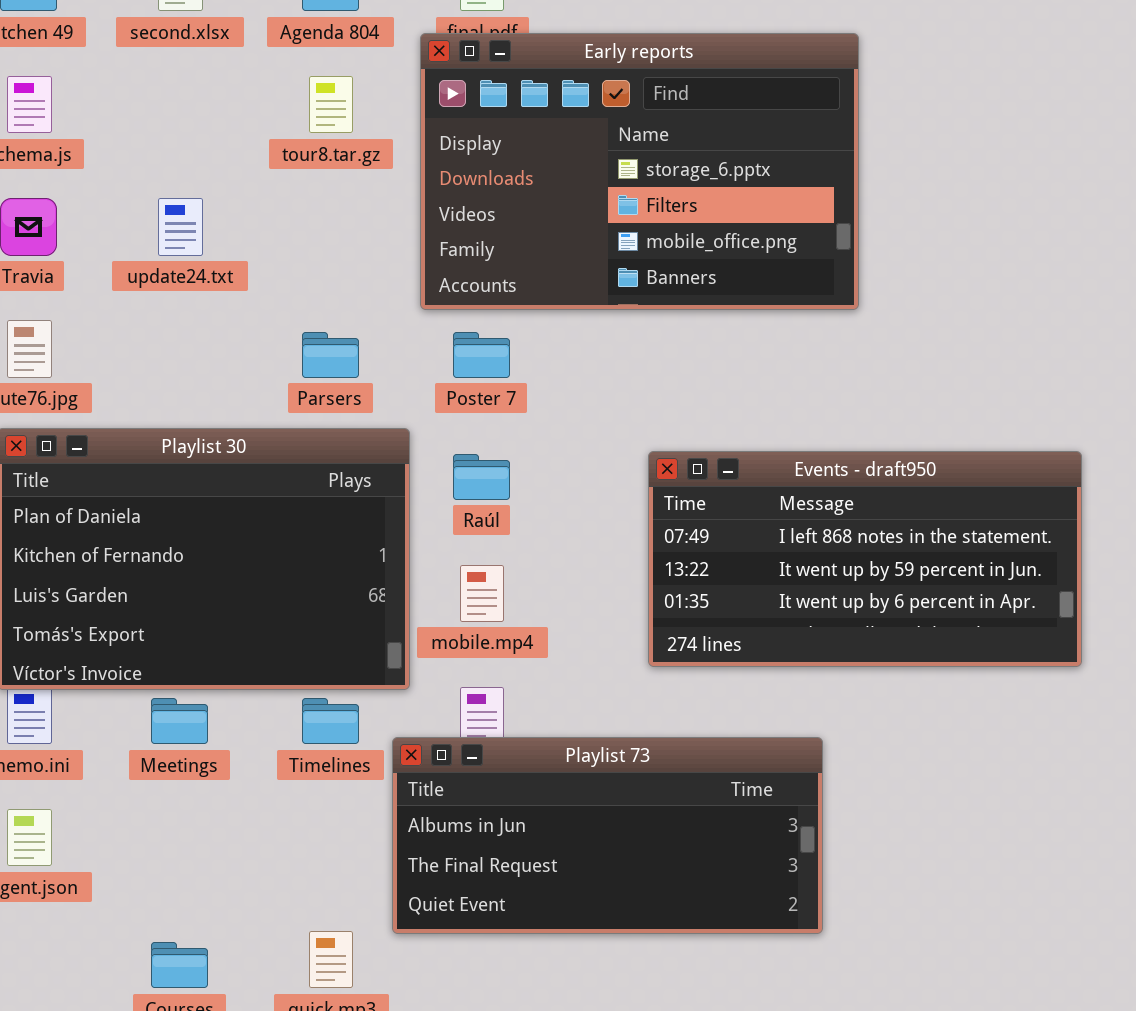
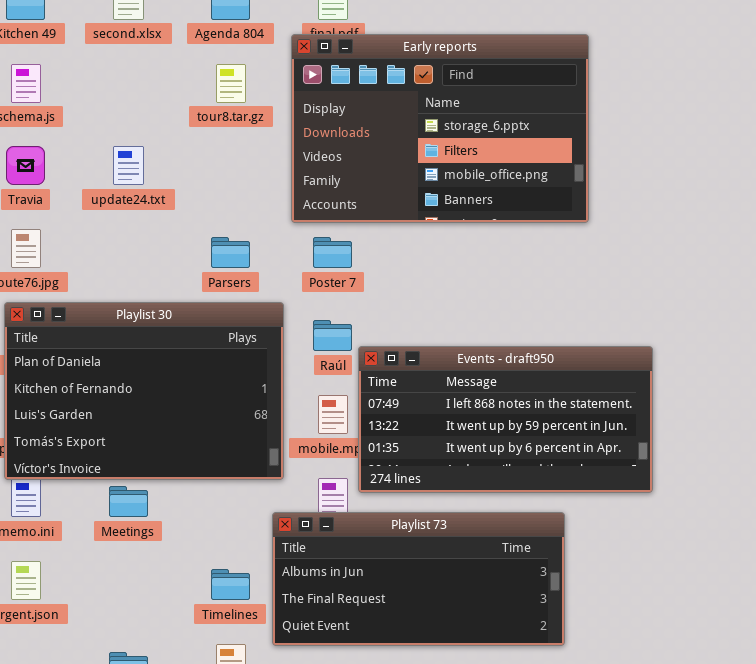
Events - draft950: [648,451,1082,667] -> [358,346,653,493], moved
Timelines: [302,698,359,744] -> [211,569,250,600], moved

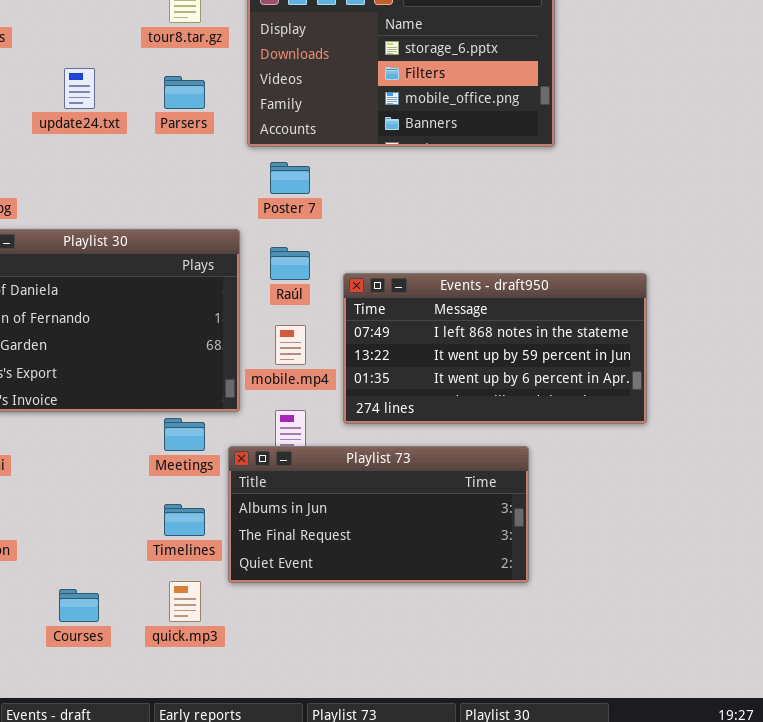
Parsers: [211,237,250,268] -> [164,76,205,109], moved
Events - draft950: [358,346,653,493] -> [343,273,647,424], moved
Meetings: [109,486,148,517] -> [164,418,205,451], moved

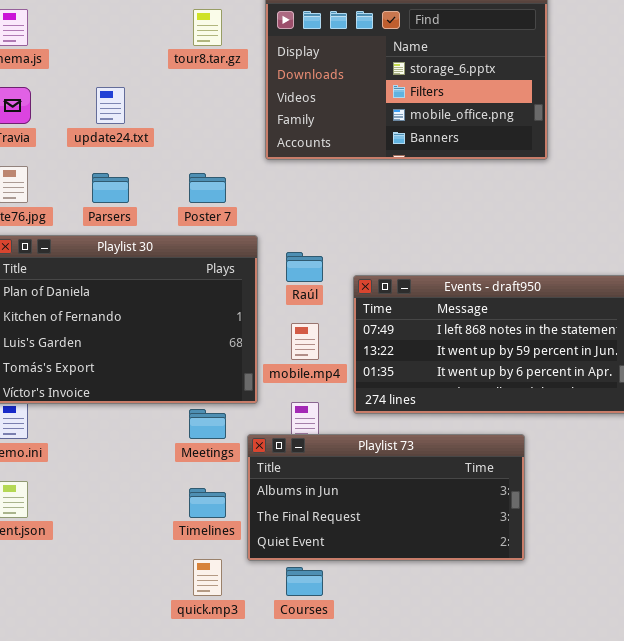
Parsers: [164,76,205,109] -> [92,173,129,203], moved
Poster 7: [270,162,310,194] -> [189,173,226,203], moved
Courses: [59,589,99,622] -> [286,567,323,596], moved

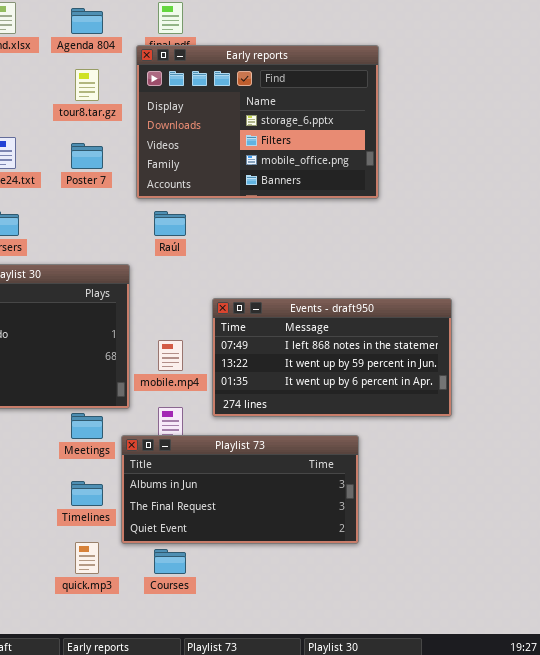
Poster 7: [189,173,226,203] -> [71,143,103,169], moved
Raúl: [286,252,323,282] -> [154,211,186,236], moved

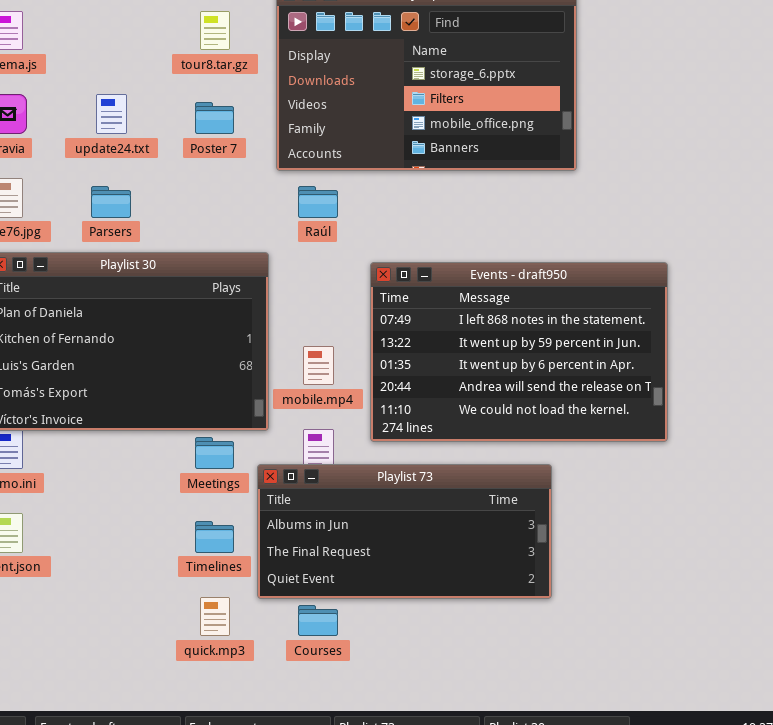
Events - draft950: [212,298,452,417] -> [370,262,668,442], resized

